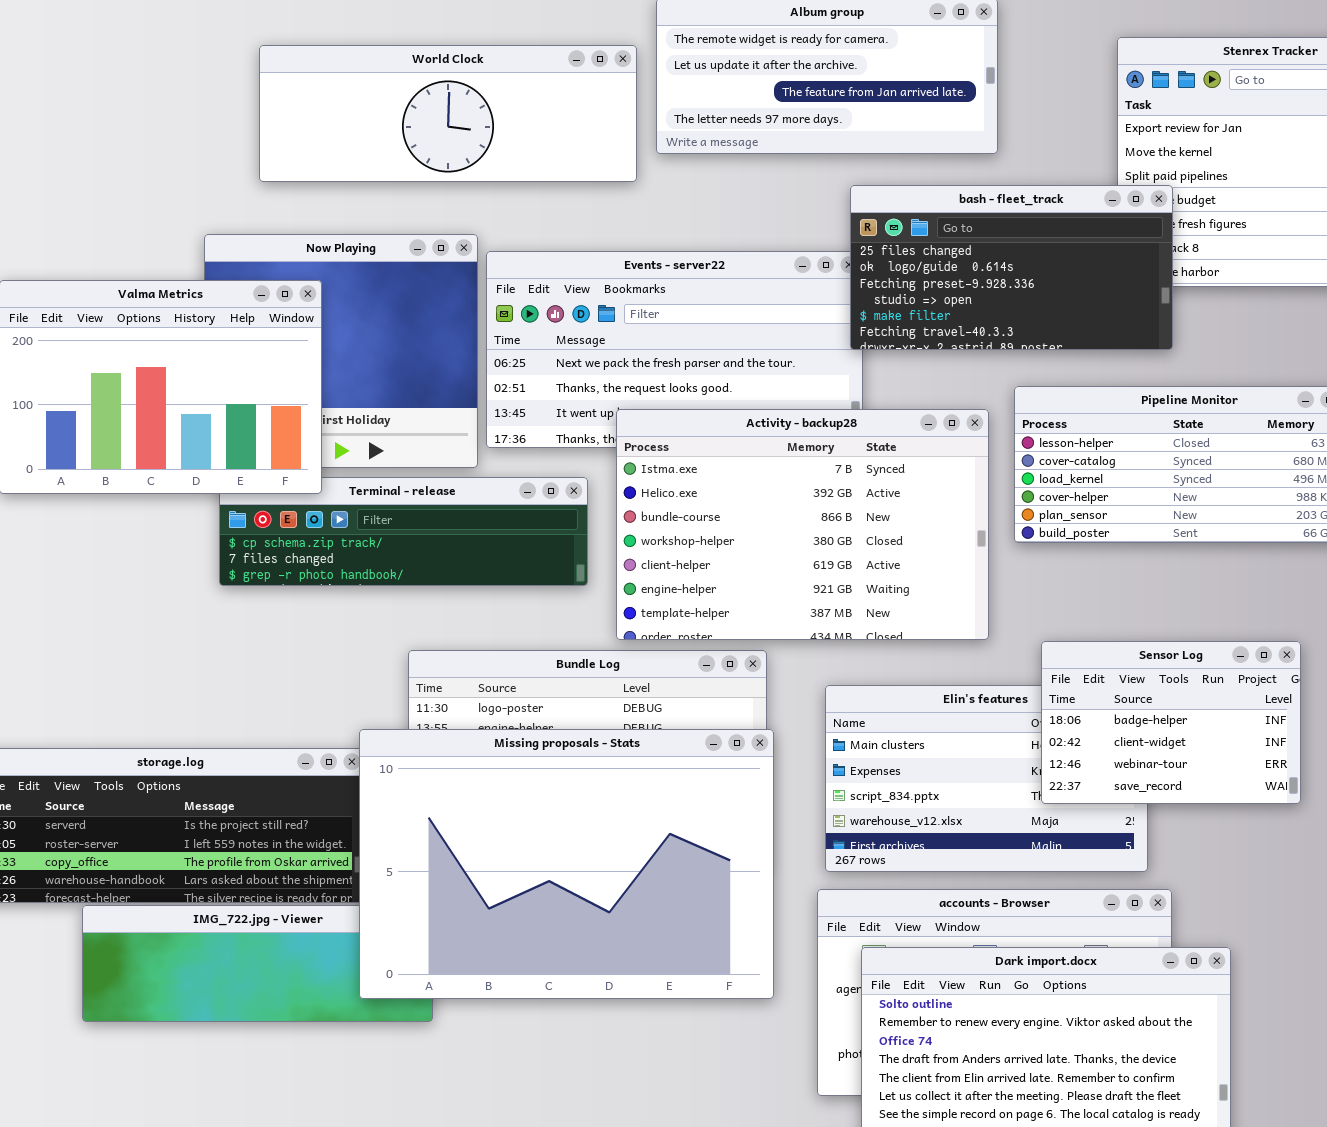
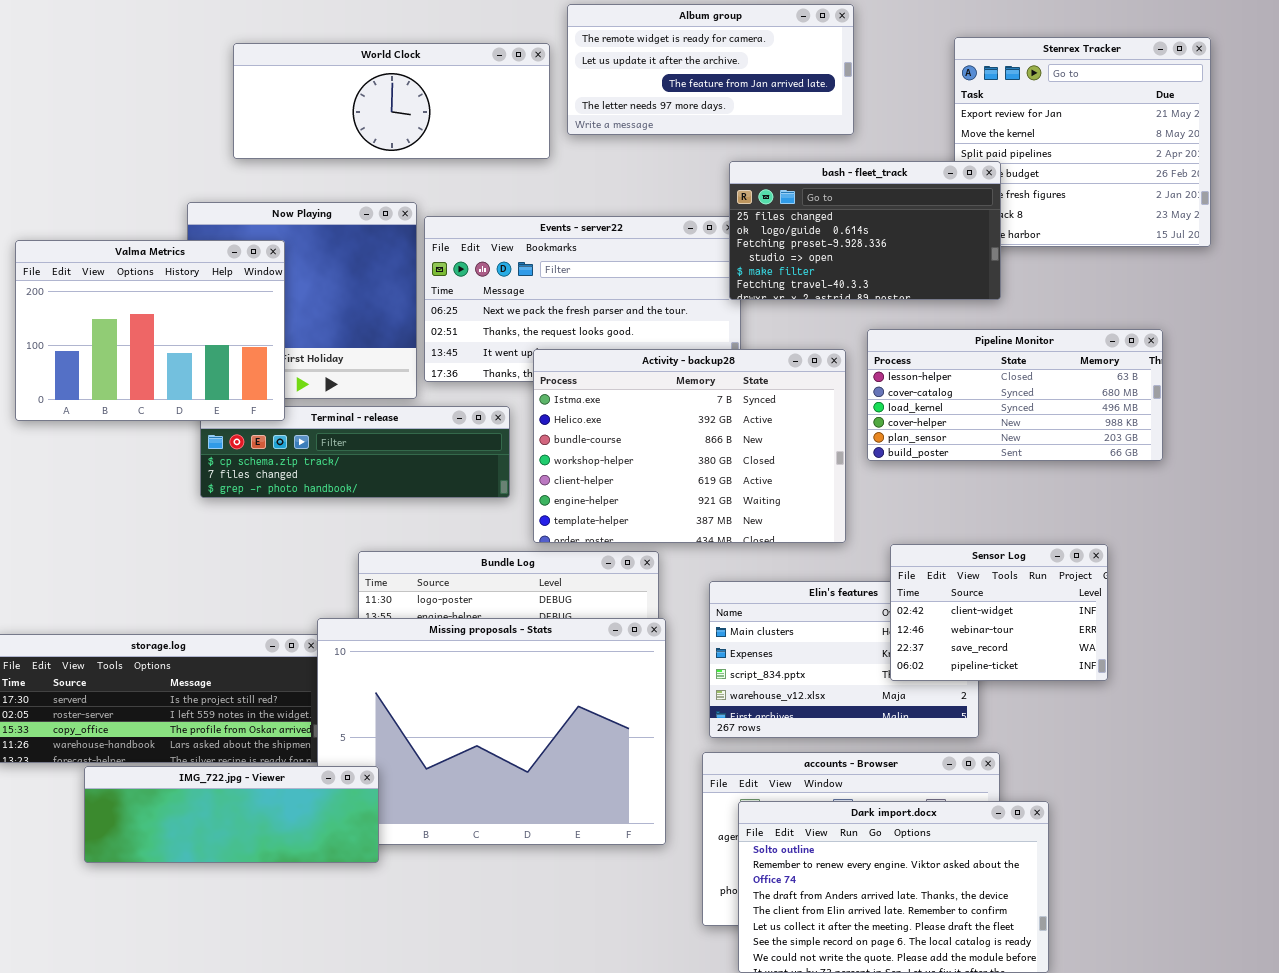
Sensor Log: [1041,641,1301,804] -> [890,544,1108,681], scrolled down 1 row
IMG_722.jpg - Viewer: [82,905,433,1022] -> [84,766,379,863], raised

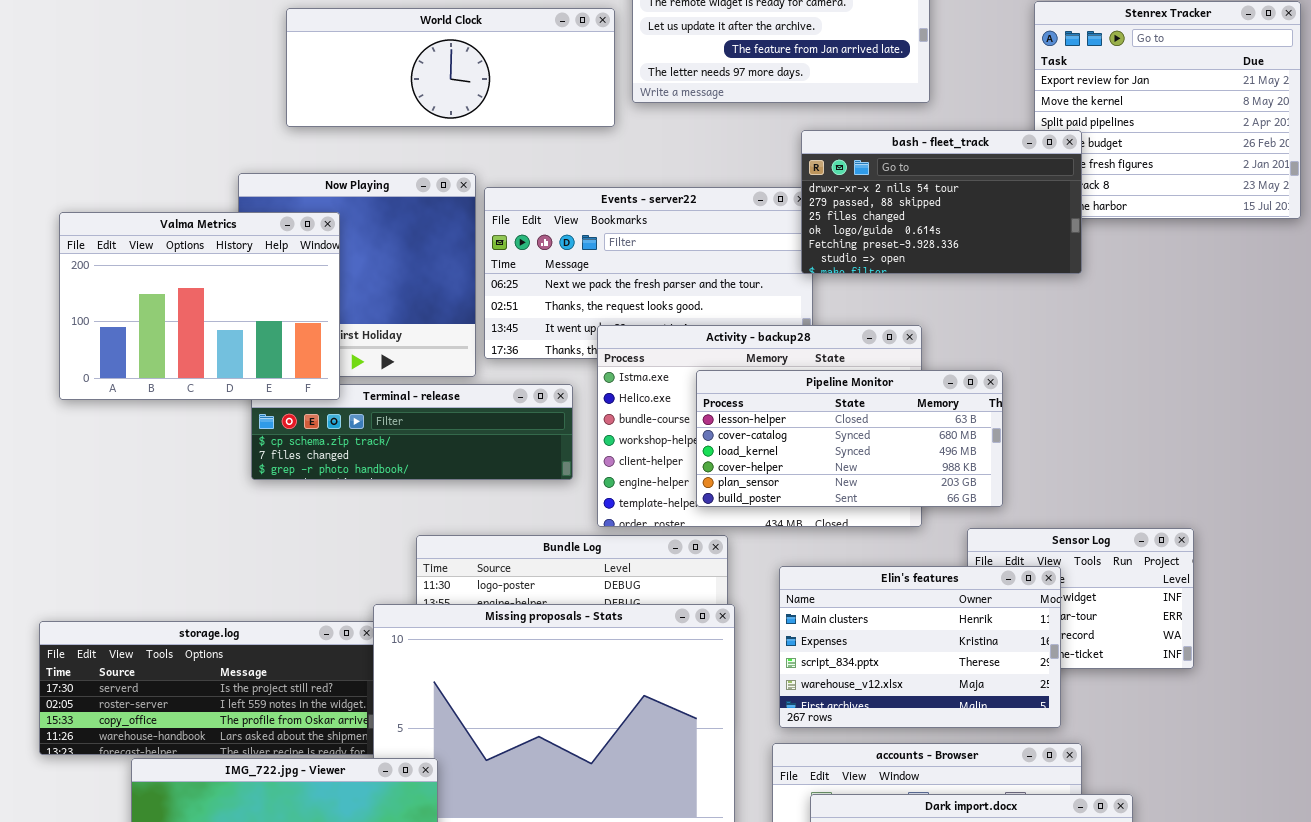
bash - fleet_track: [729,161,1001,300] -> [801,130,1082,274], scrolled up 2 rows
Pipeline Monitor: [867,329,1163,461] -> [696,370,1003,507], moved
Elin's features: [709,581,979,738] -> [779,566,1061,728], raised

